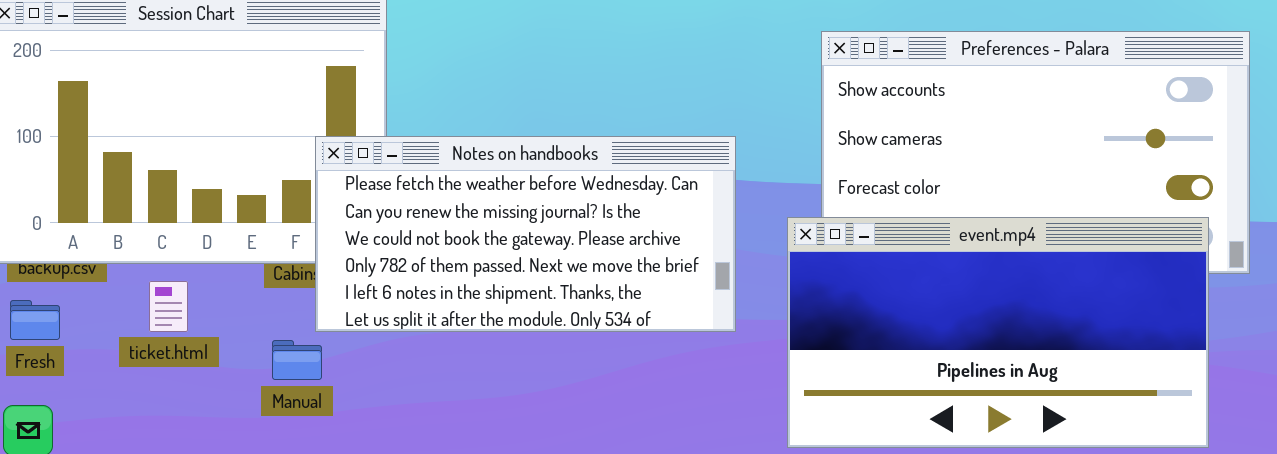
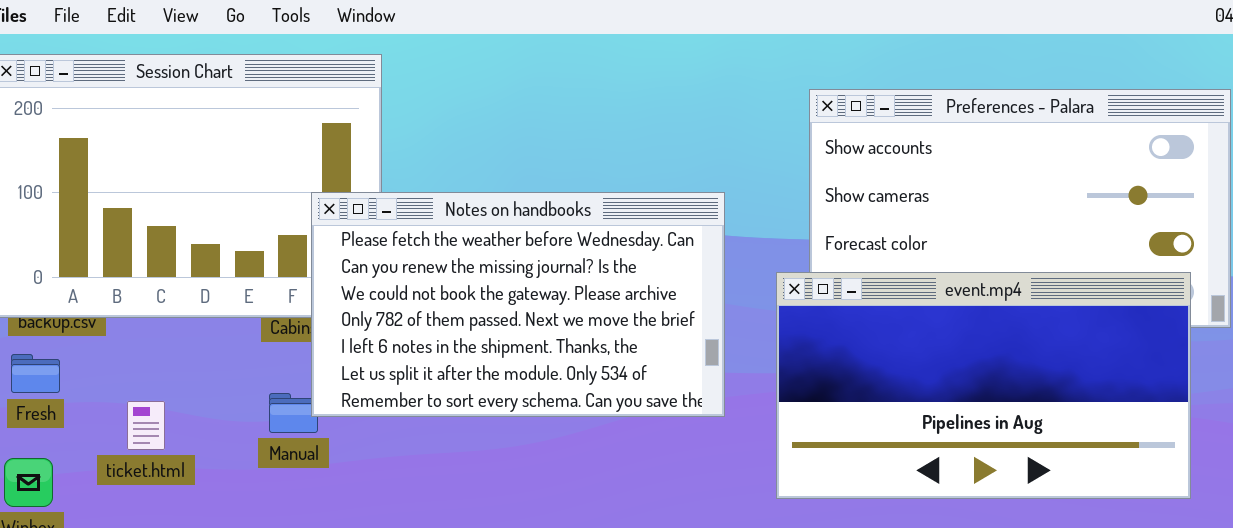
Notes on handbooks: [315,136,736,332] -> [311,192,725,417], resized
ticket.html: [149,281,188,332] -> [127,401,165,450], moved

